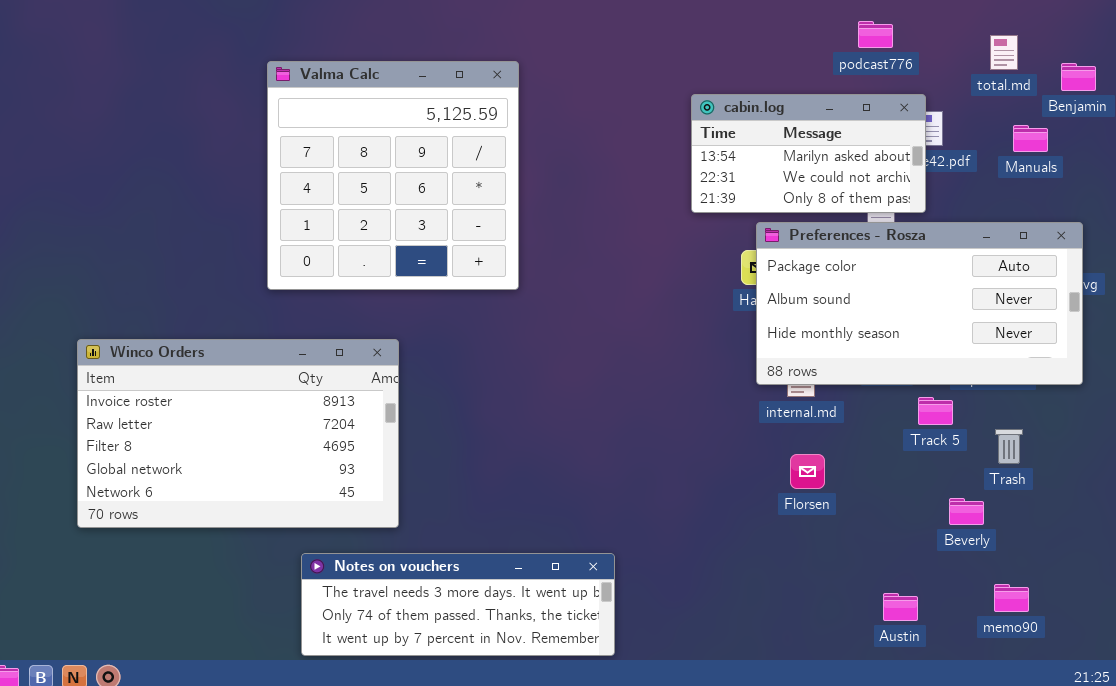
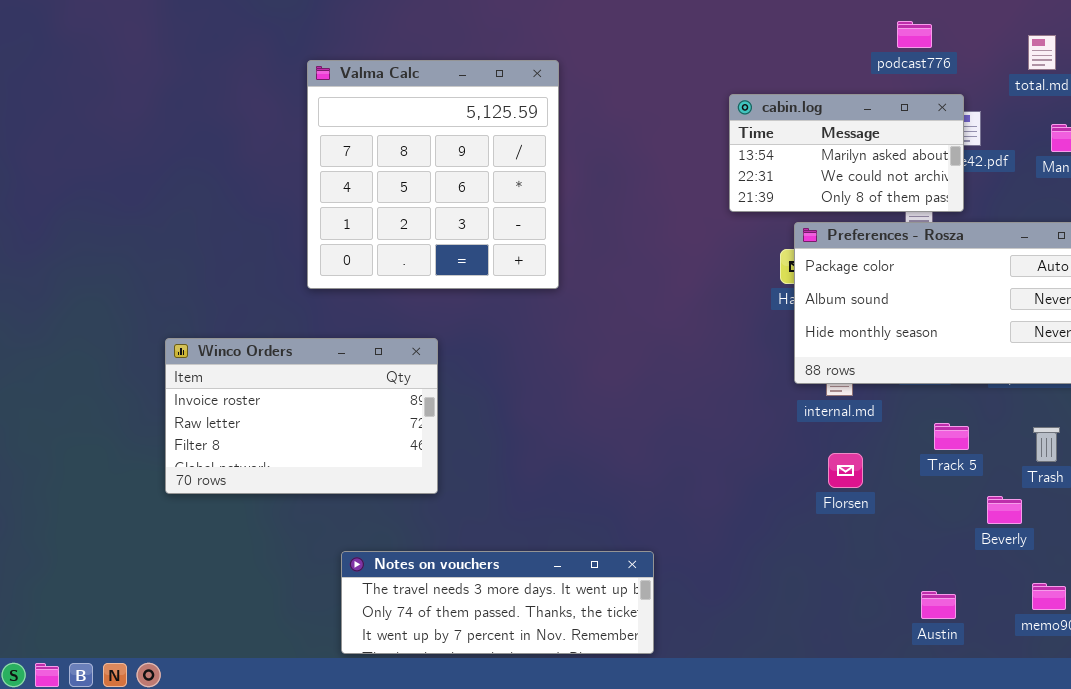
Winco Orders: [77,339,399,528] -> [165,338,438,494], resized
Track 5: [918,397,953,425] -> [934,423,969,450], moved

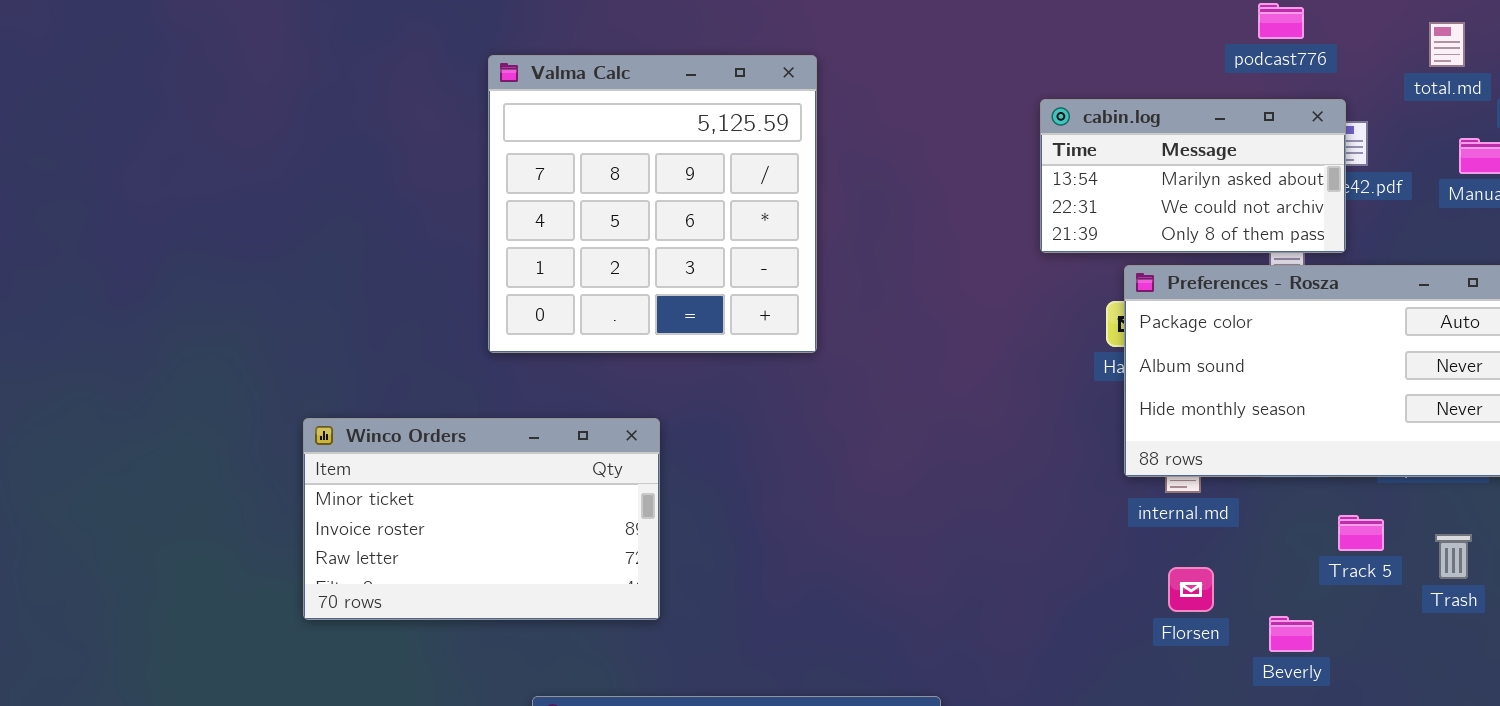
Winco Orders: [165,338,438,494] -> [303,418,660,620], scrolled up 1 row
Track 5: [934,423,969,450] -> [1338,515,1384,551], moved
Beverly: [987,496,1022,524] -> [1269,616,1314,652], moved

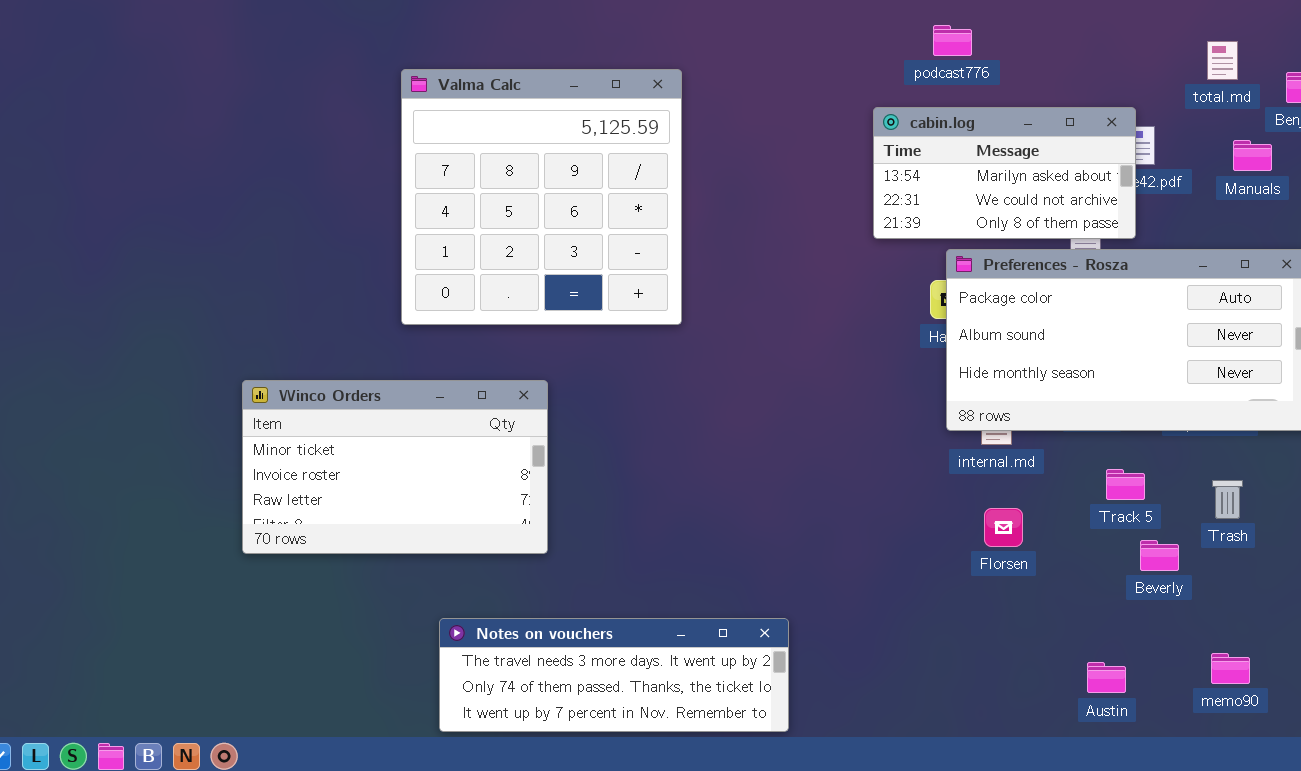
podcast776: [1258,3,1304,39] -> [933,25,972,56], moved
Track 5: [1338,515,1384,551] -> [1106,469,1145,500], moved
Beverly: [1269,616,1314,652] -> [1140,540,1179,571], moved

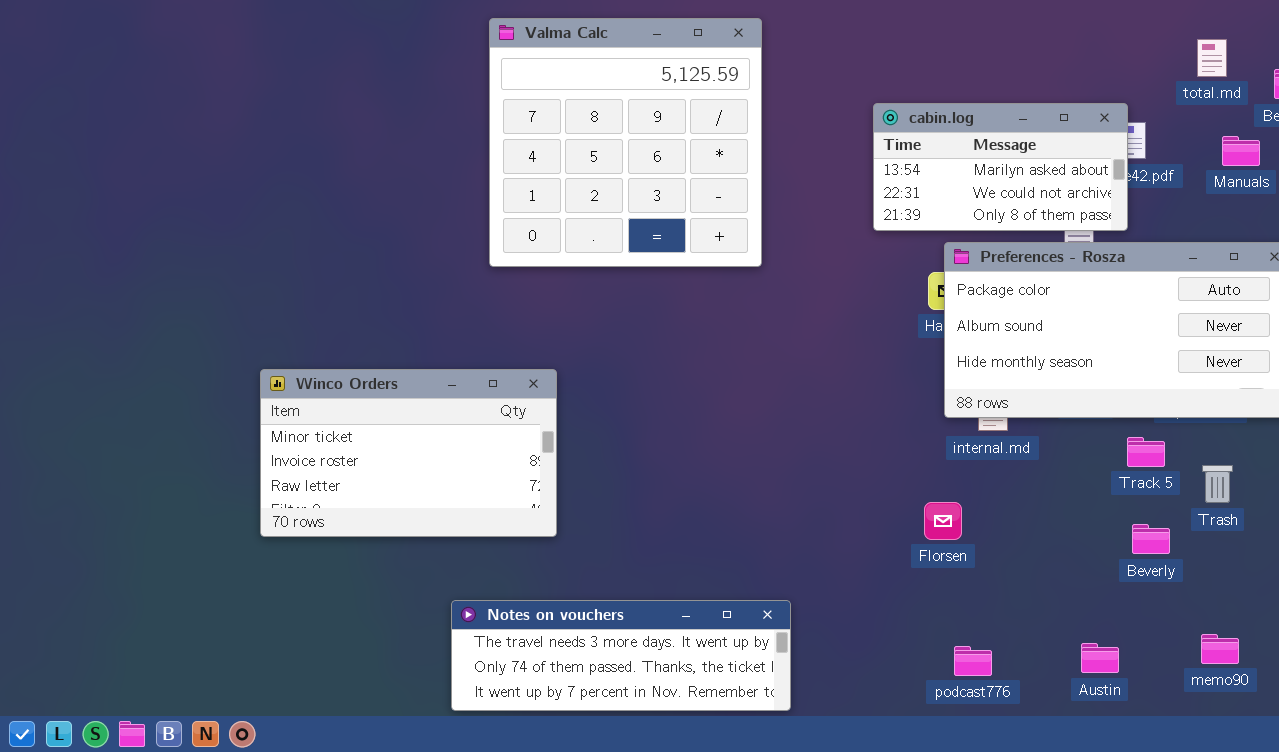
podcast776: [933,25,972,56] -> [954,646,992,676], moved
Valma Calc: [401,69,682,325] -> [489,18,762,267], moved
Track 5: [1106,469,1145,500] -> [1127,437,1165,467], moved
Florsen: [984,508,1023,547] -> [924,502,962,540], moved

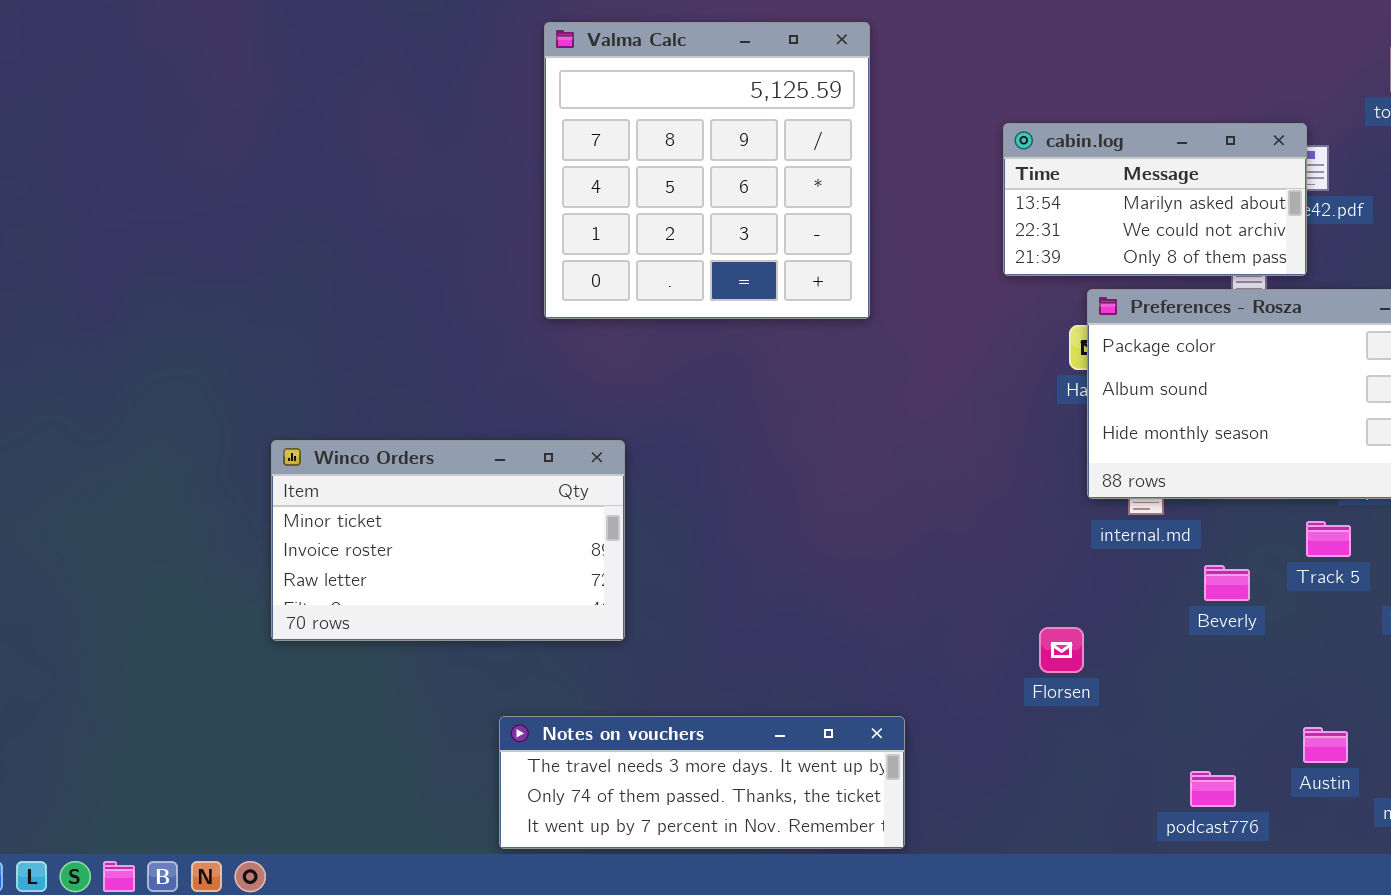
Florsen: [924,502,962,540] -> [1039,627,1084,673], moved
Beverly: [1132,524,1170,554] -> [1204,565,1250,601], moved
Austin: [1081,643,1119,673] -> [1303,727,1348,763], moved
podcast776: [954,646,992,676] -> [1190,771,1236,807], moved

